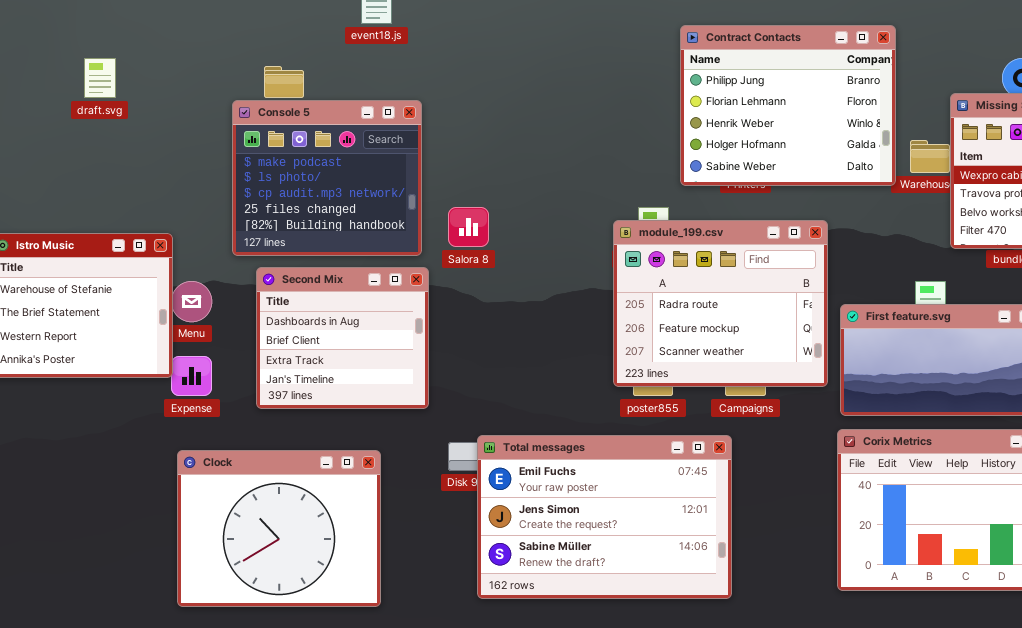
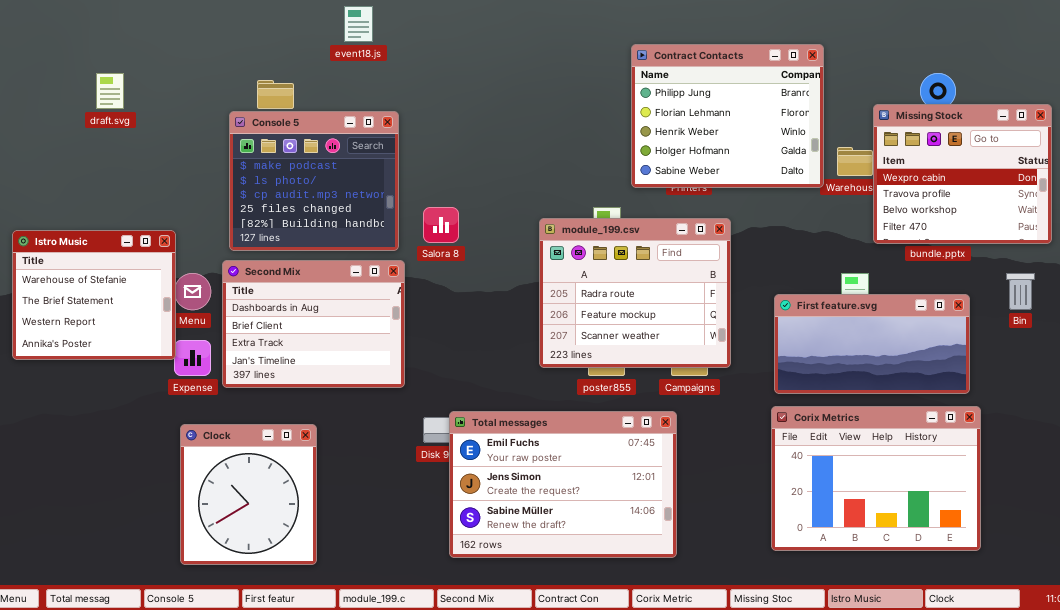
module_199.csv: [613,220,828,387] -> [539,218,731,368], moved
Second Mix: [256,267,429,409] -> [222,260,405,388], resized
Clock: [177,450,381,607] -> [180,424,317,565], resized

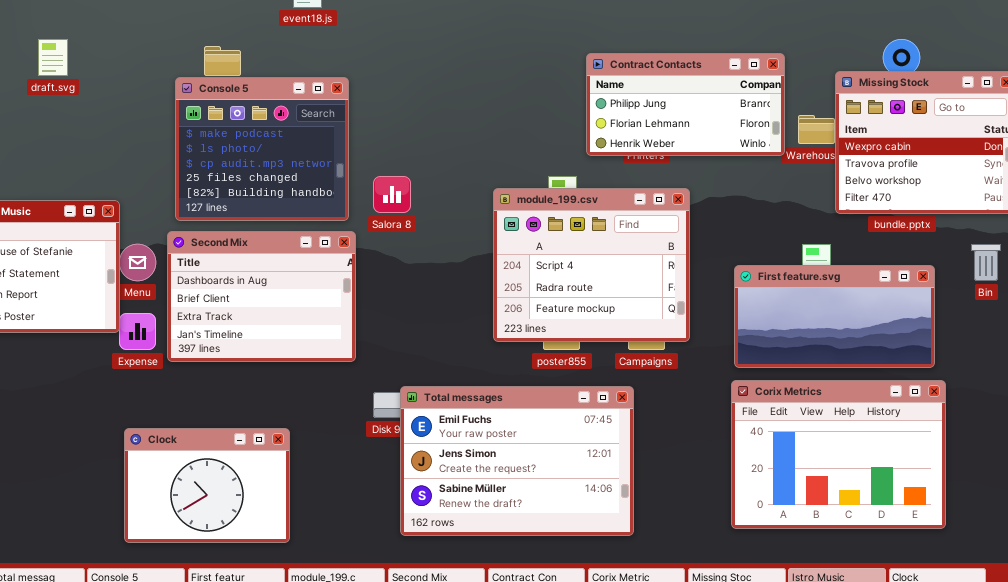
Contract Contacts: [631,44,824,188] -> [586,53,785,156], resized
module_199.csv: [539,218,731,368] -> [493,188,690,342], scrolled up 1 row
Clock: [180,424,317,565] -> [124,428,290,543], resized

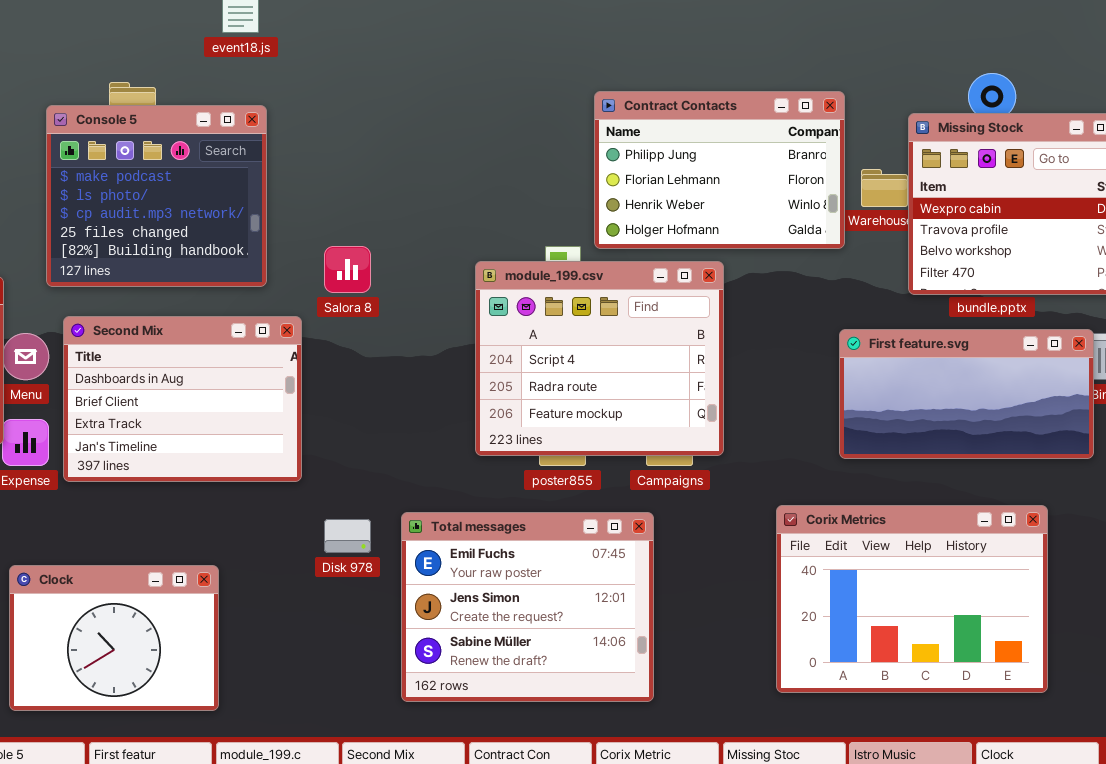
Contract Contacts: [586,53,785,156] -> [594,91,845,249], resized
Console 5: [175,77,349,221] -> [46,105,267,287], moved
First feature.svg: [734,265,935,368] -> [839,329,1094,459], moved
Total messages: [400,386,634,536] -> [401,512,654,702], resized

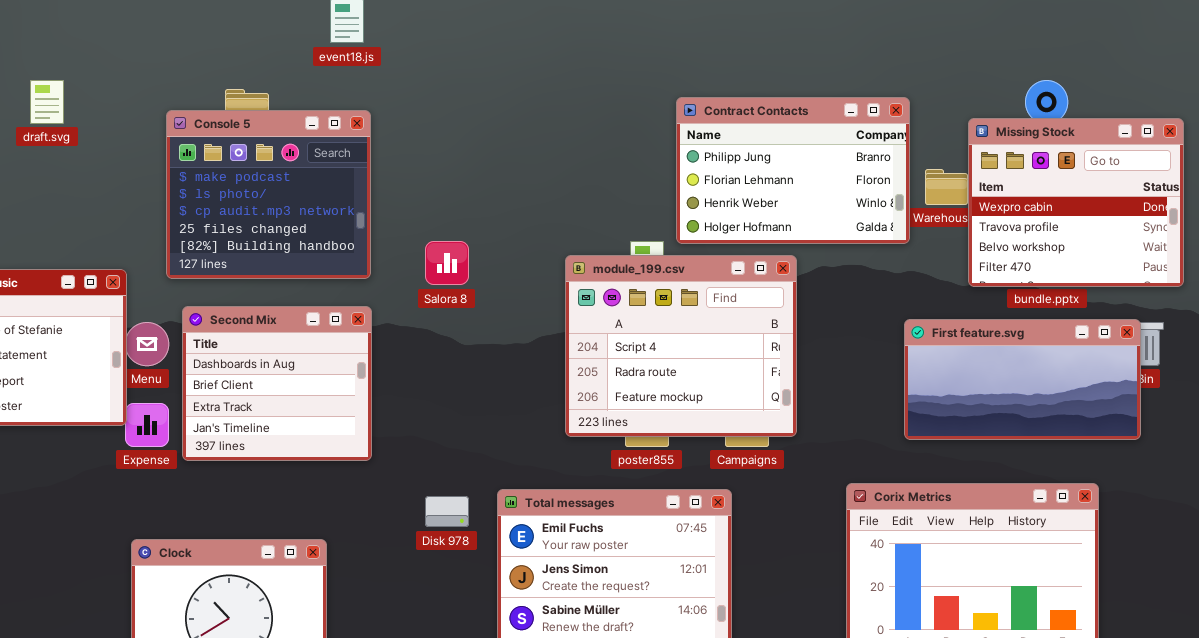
Second Mix: [63,316,302,482] -> [182,306,372,461], resized

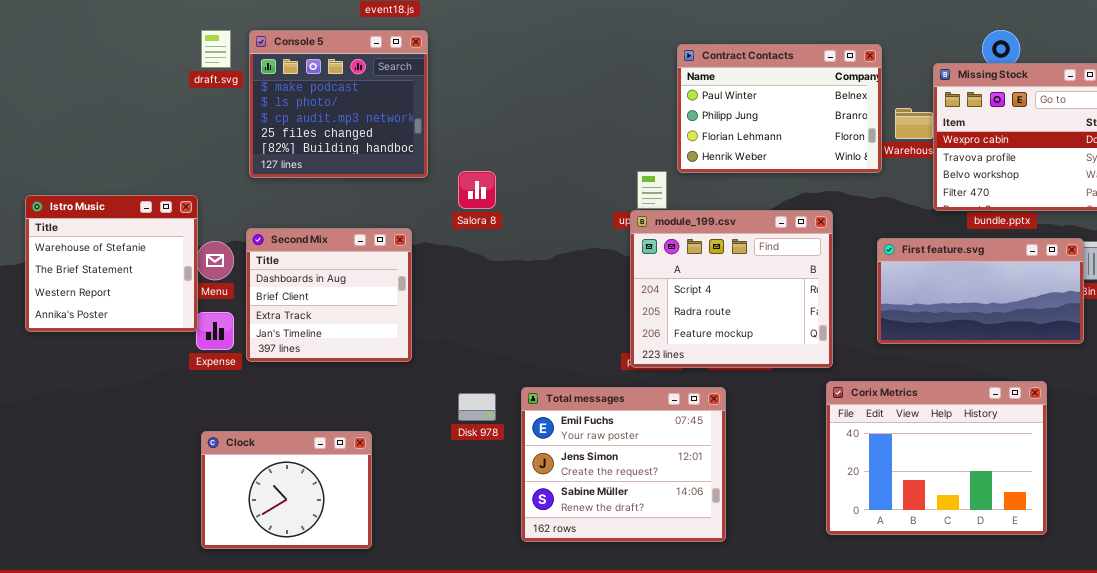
draft.svg: [30,80,64,124] -> [201,30,231,68], moved
Contract Contacts: [676,97,910,244] -> [677,44,882,173], scrolled up 1 row
Console 5: [166,110,371,279] -> [249,30,428,178], moved
module_199.csv: [565,255,797,437] -> [630,210,833,368], moved

